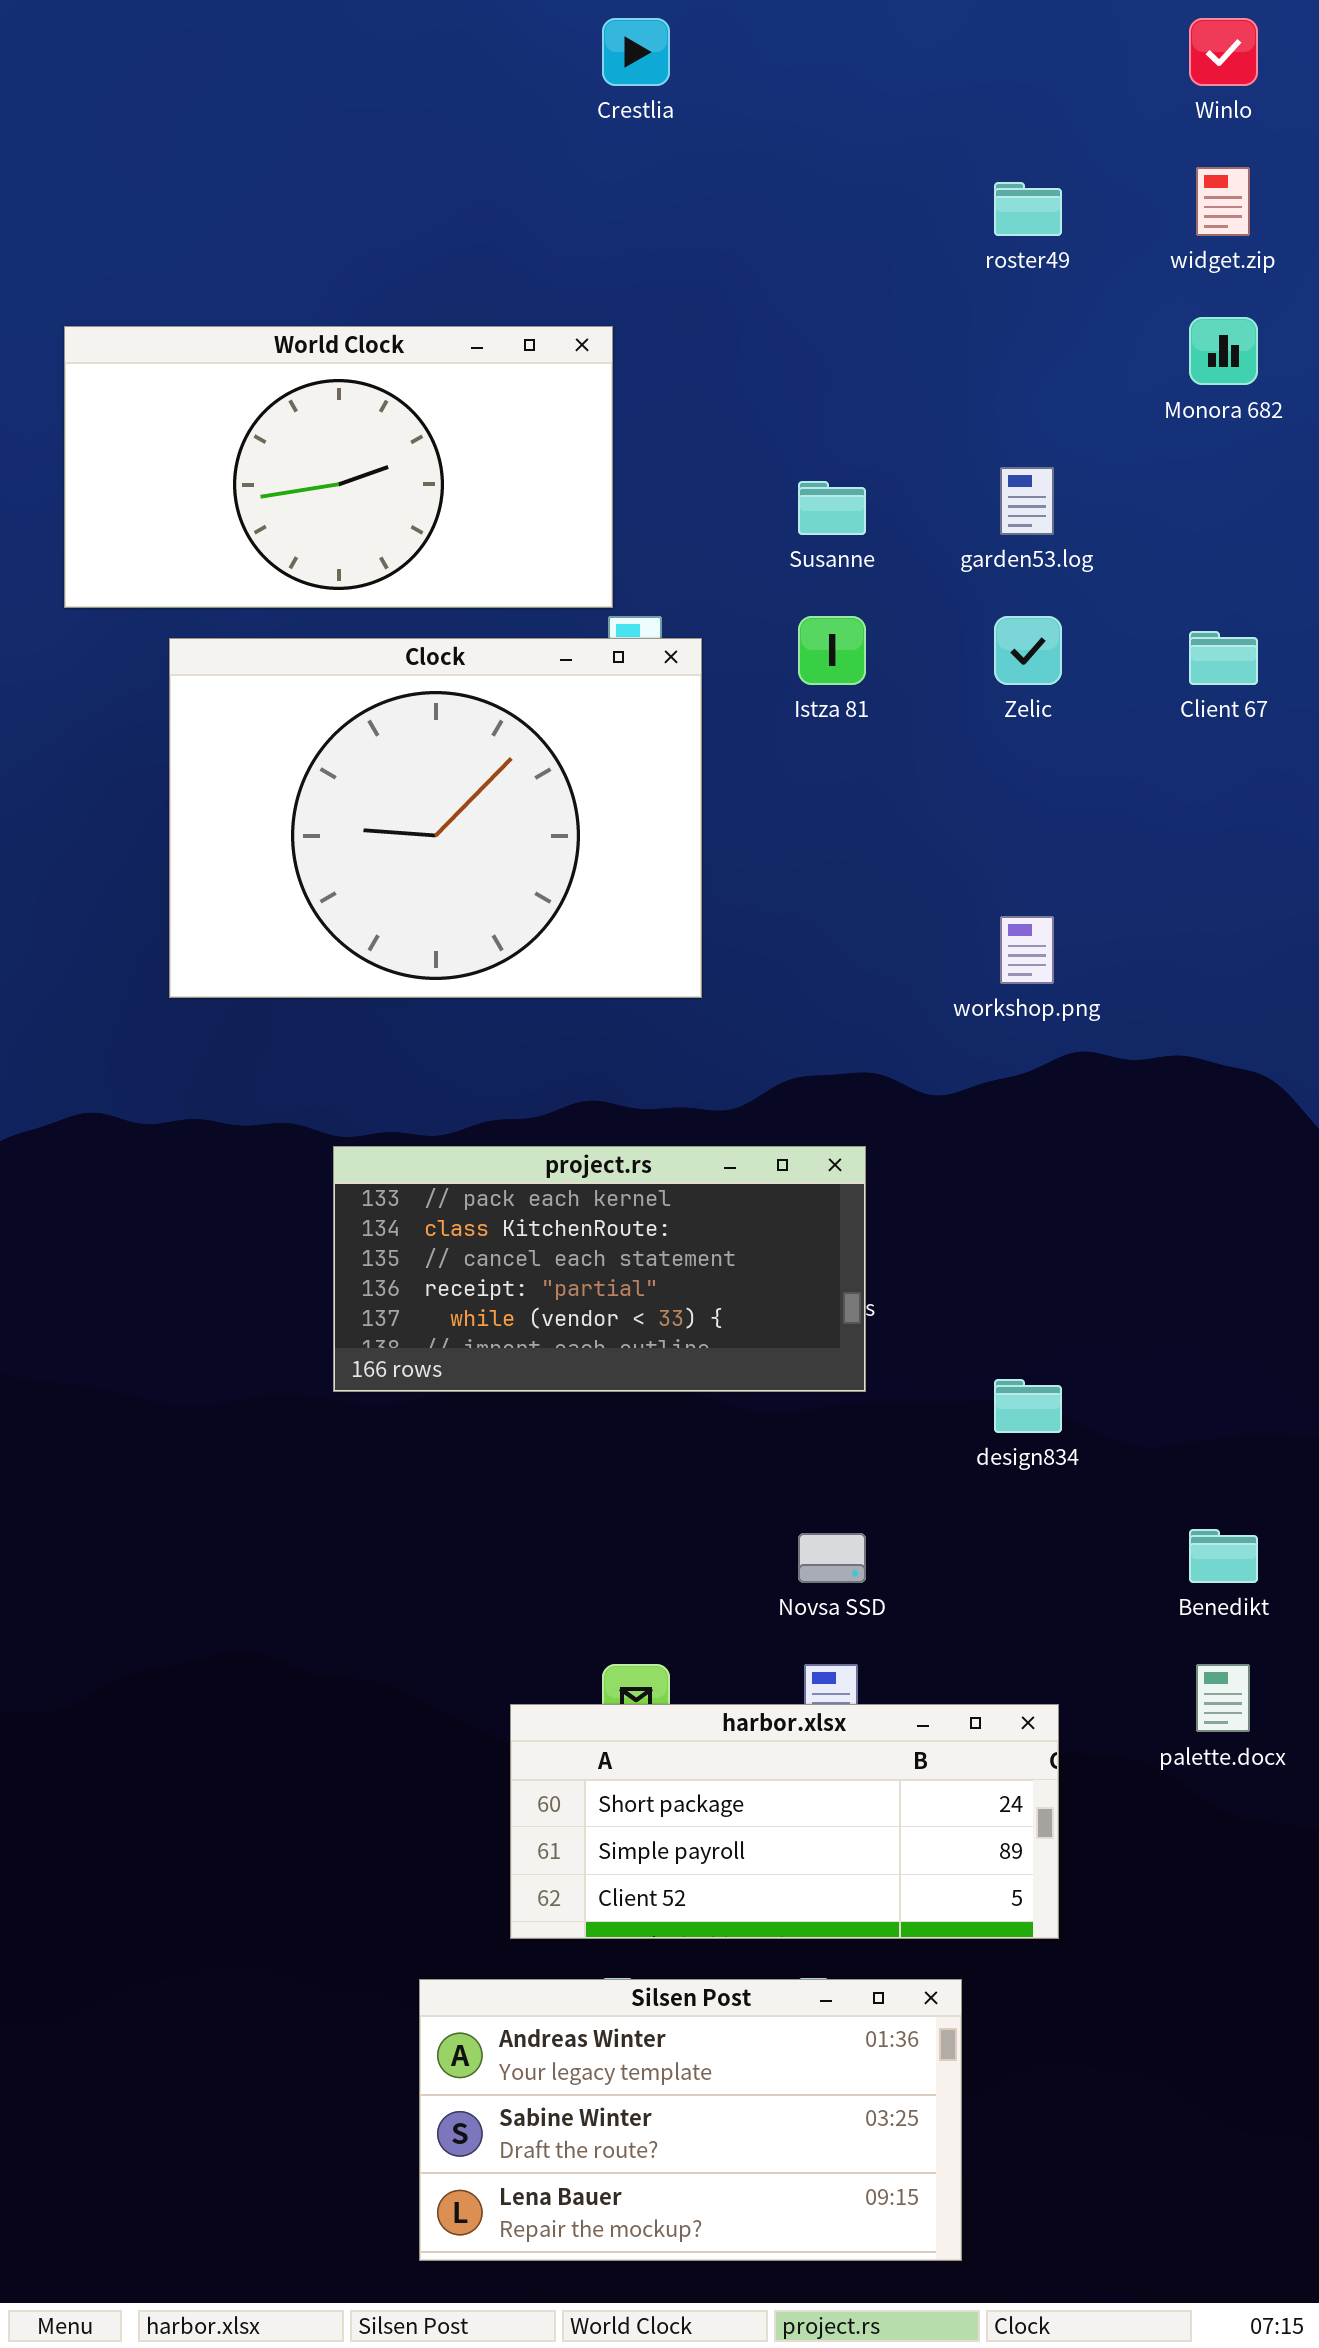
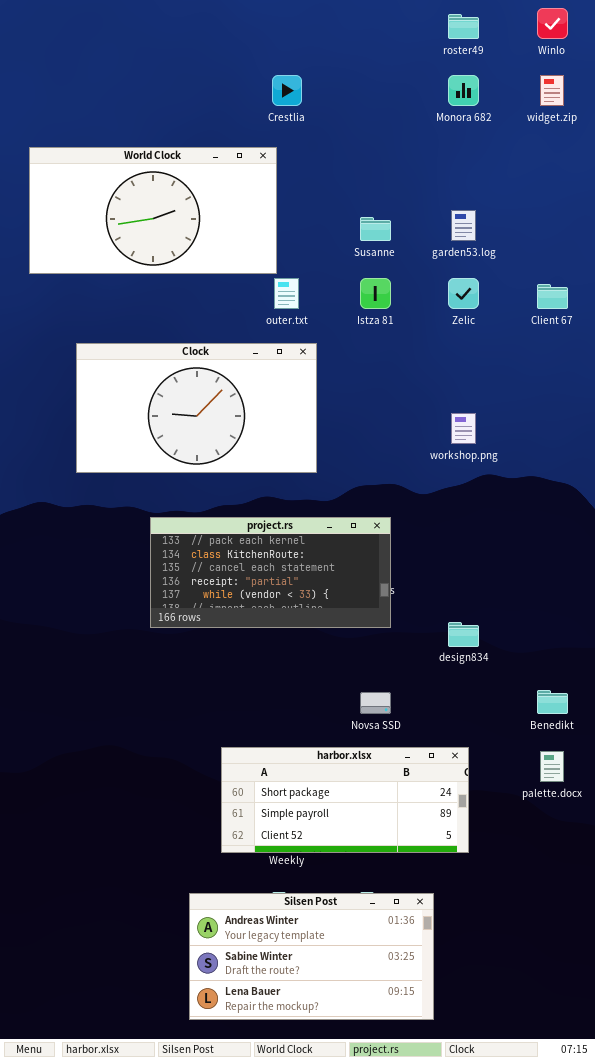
Crestlia: [602,18,670,86] -> [272,75,302,106], moved
roster49: [994,182,1062,236] -> [448,14,479,39], moved
Monora 682: [1189,317,1258,385] -> [448,75,479,106], moved
Clock: [169,638,702,998] -> [76,343,317,473], moved, resized
harbor.xlsx: [510,1704,1059,1939] -> [221,747,469,853], moved

